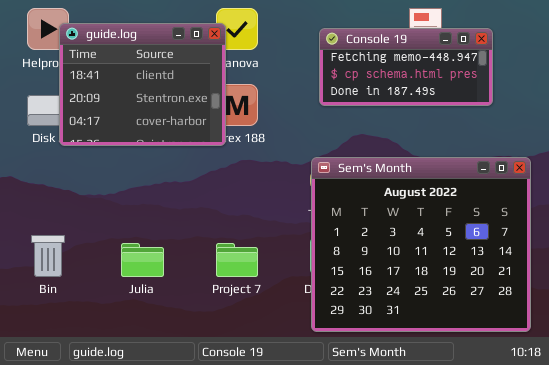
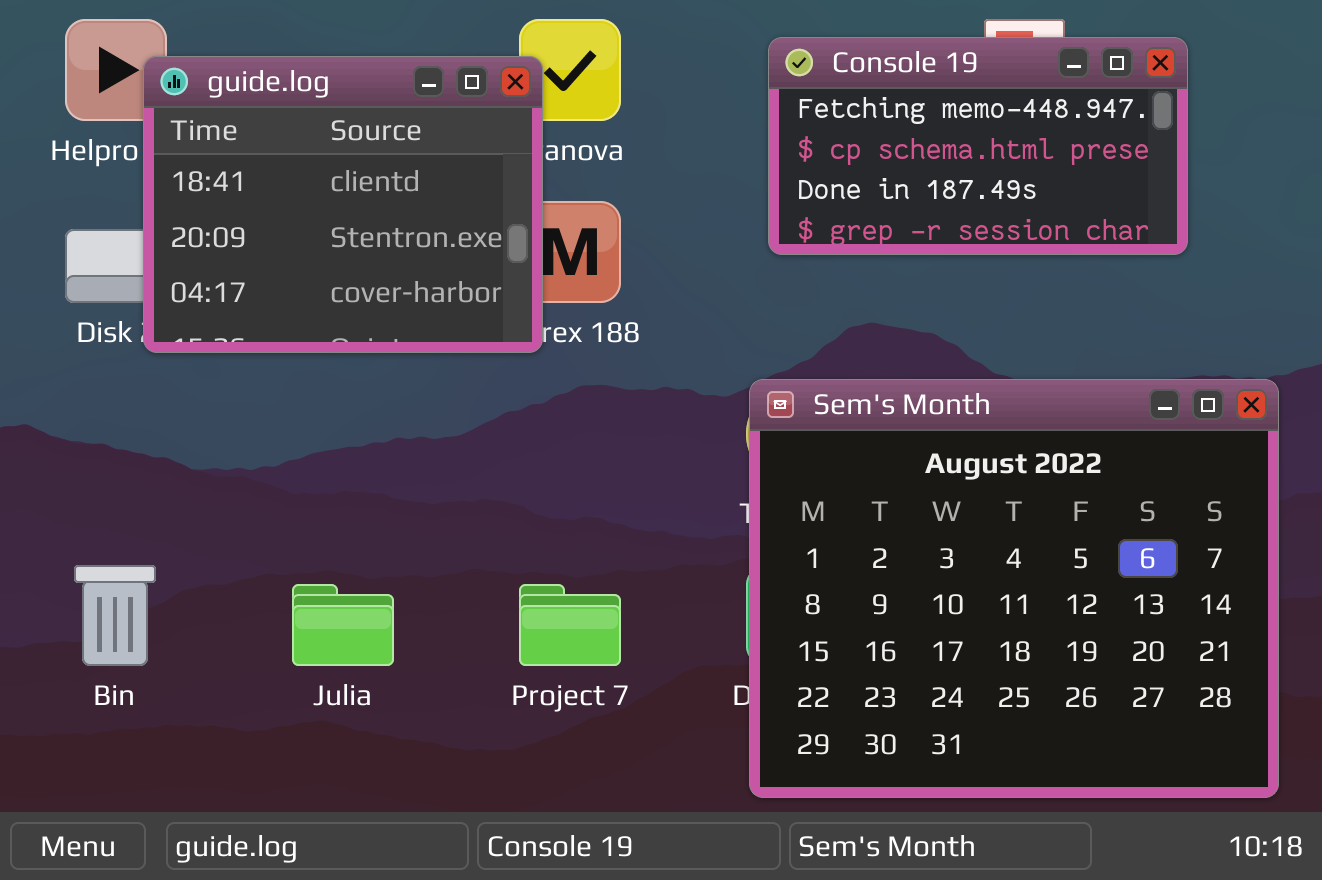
Console 19: [319,28,493,106] -> [768,37,1188,255], resized

